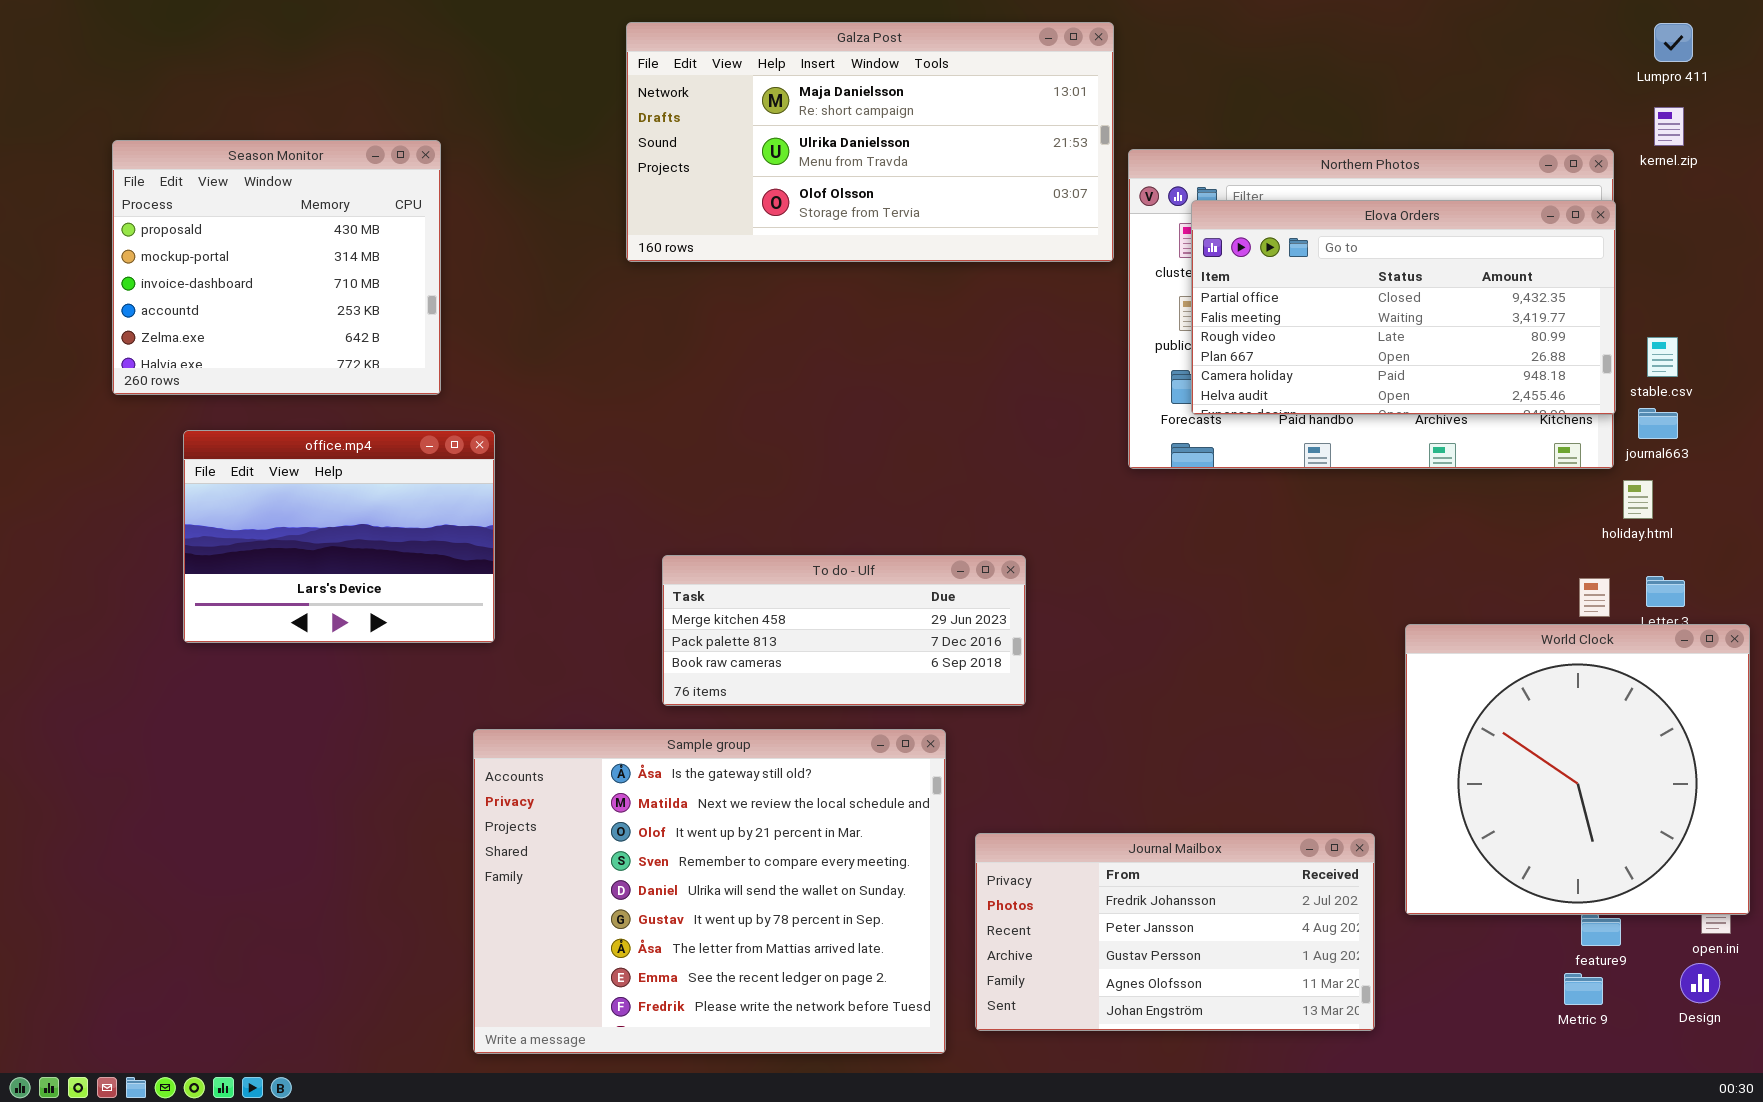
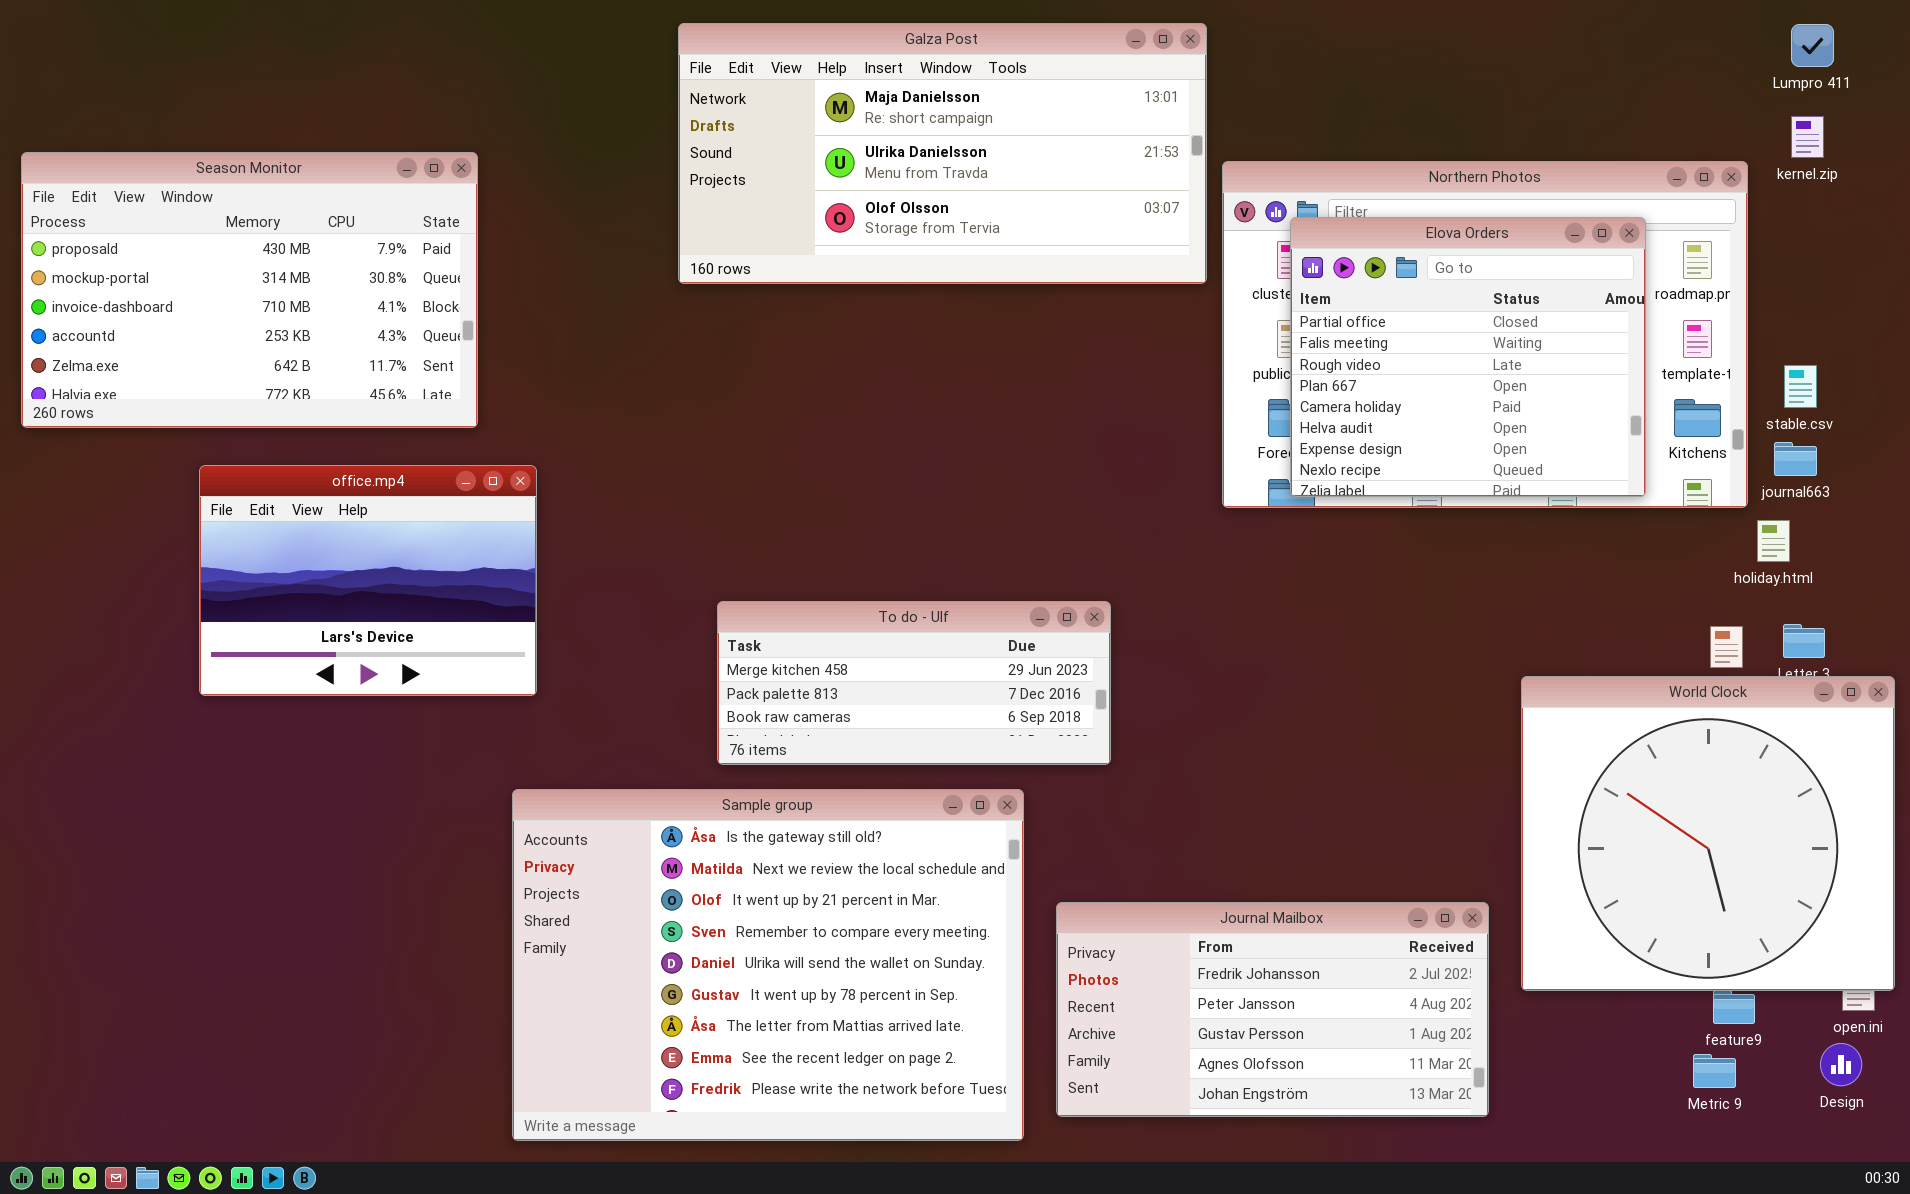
Season Monitor: [112,140,441,395] -> [21,152,478,428], resized
Elova Orders: [1191,200,1616,415] -> [1290,217,1646,497], resized

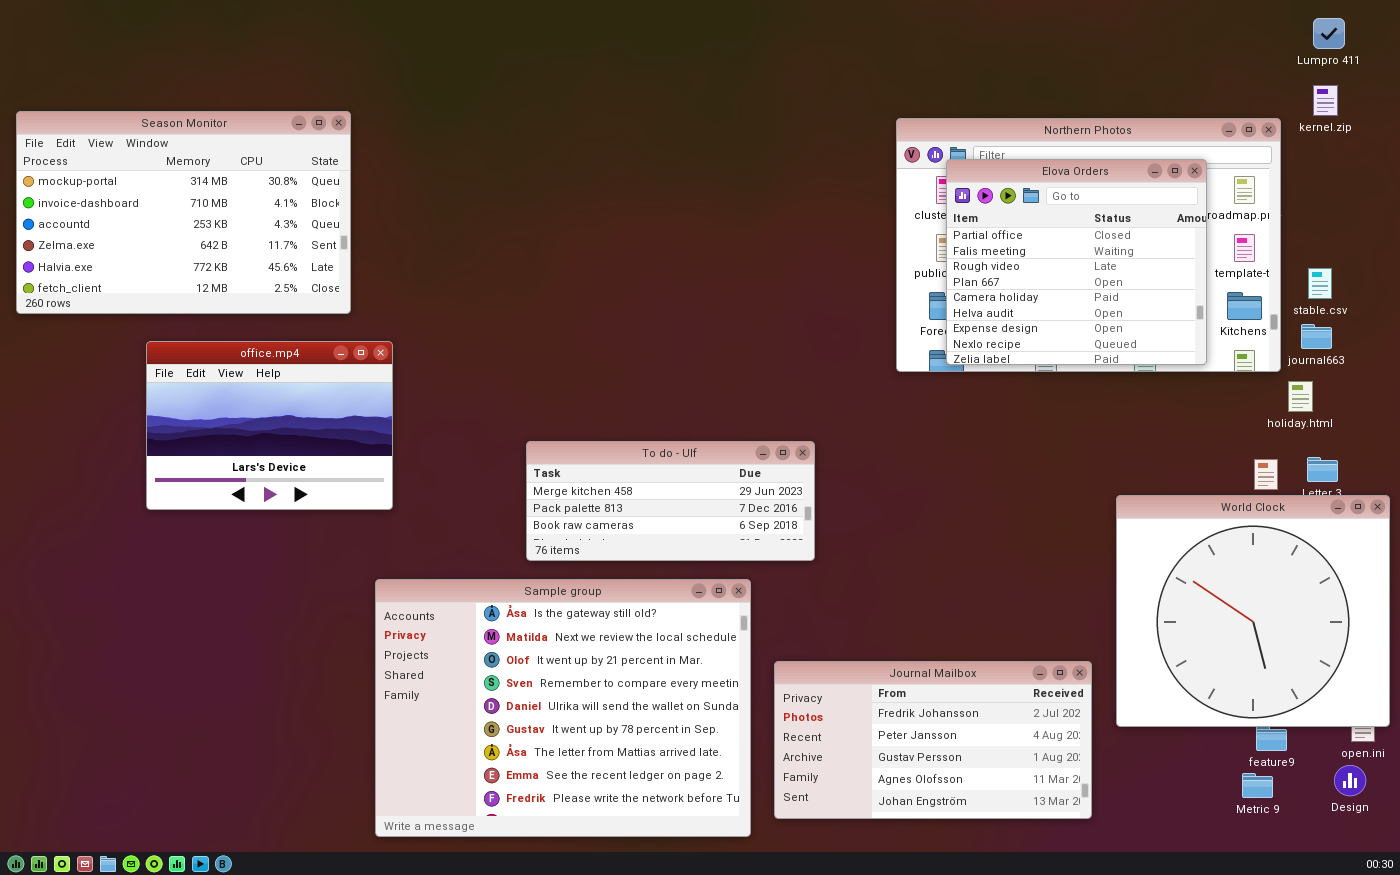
Galza Post: [678,23,1207,284] -> none, closed
Season Monitor: [21,152,478,428] -> [16,111,351,314], scrolled down 1 row

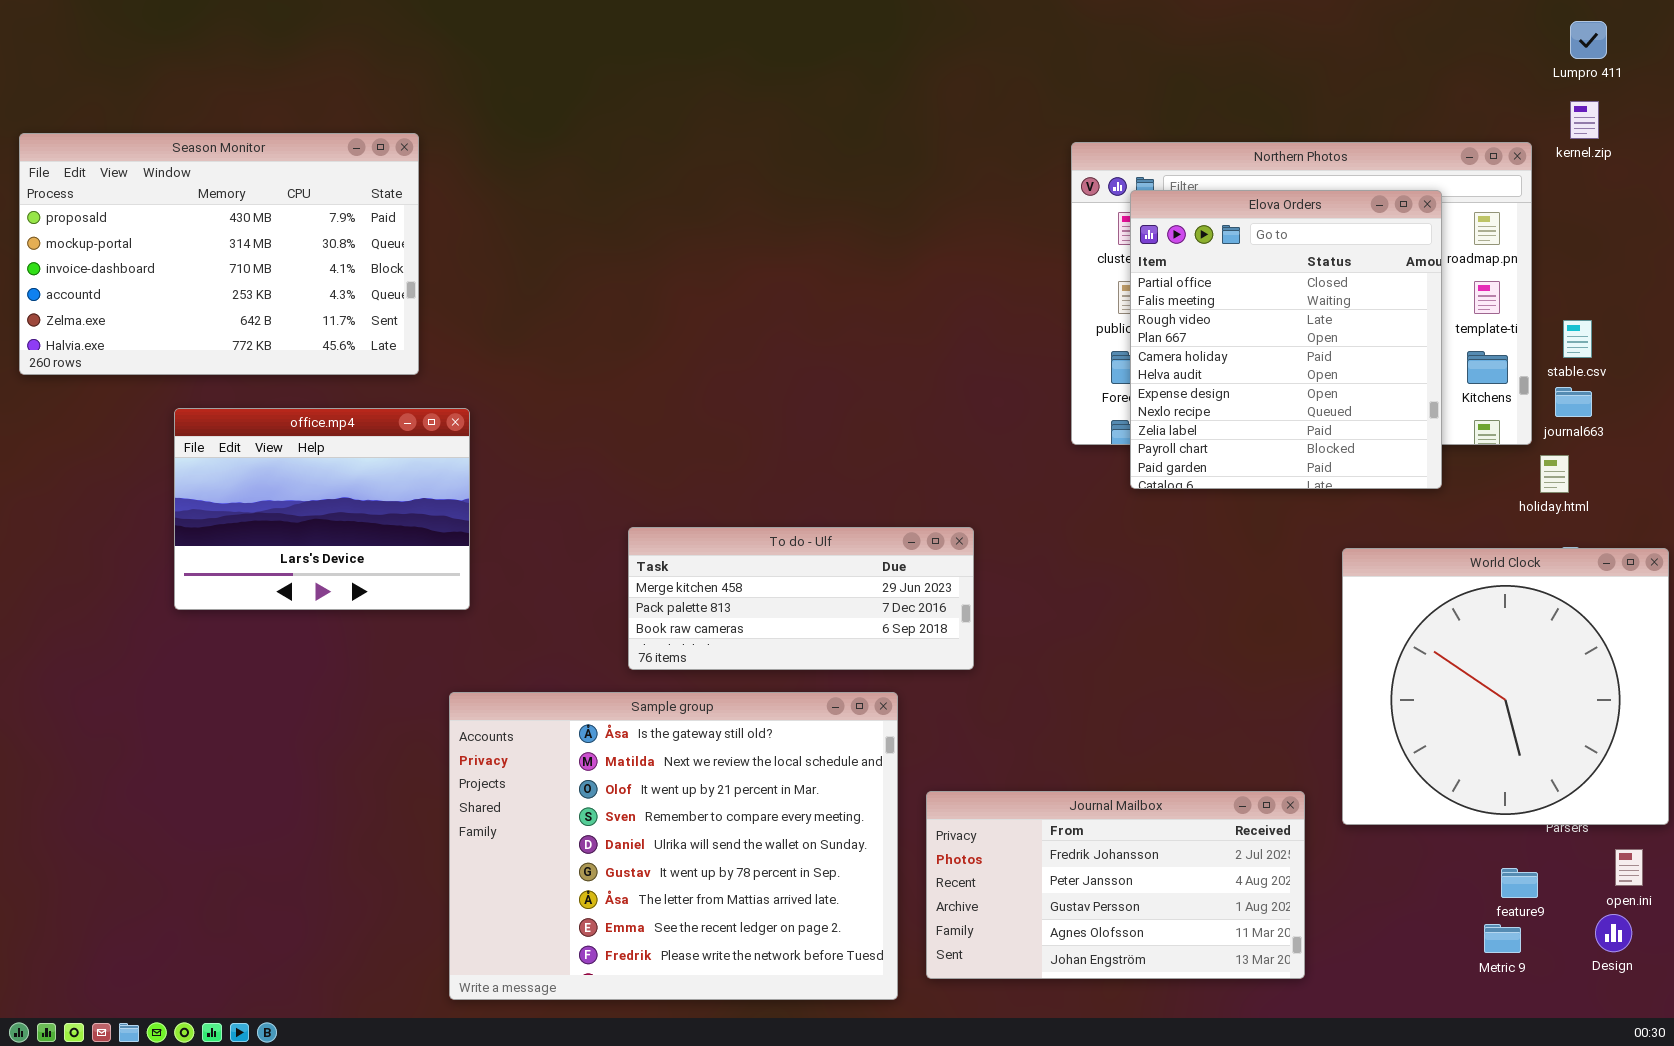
Season Monitor: [16,111,351,314] -> [19,133,419,375], scrolled up 1 row
Elova Orders: [946,159,1207,365] -> [1130,190,1442,489], resized
World Clock: [1116,495,1390,727] -> [1342,548,1669,825], moved

